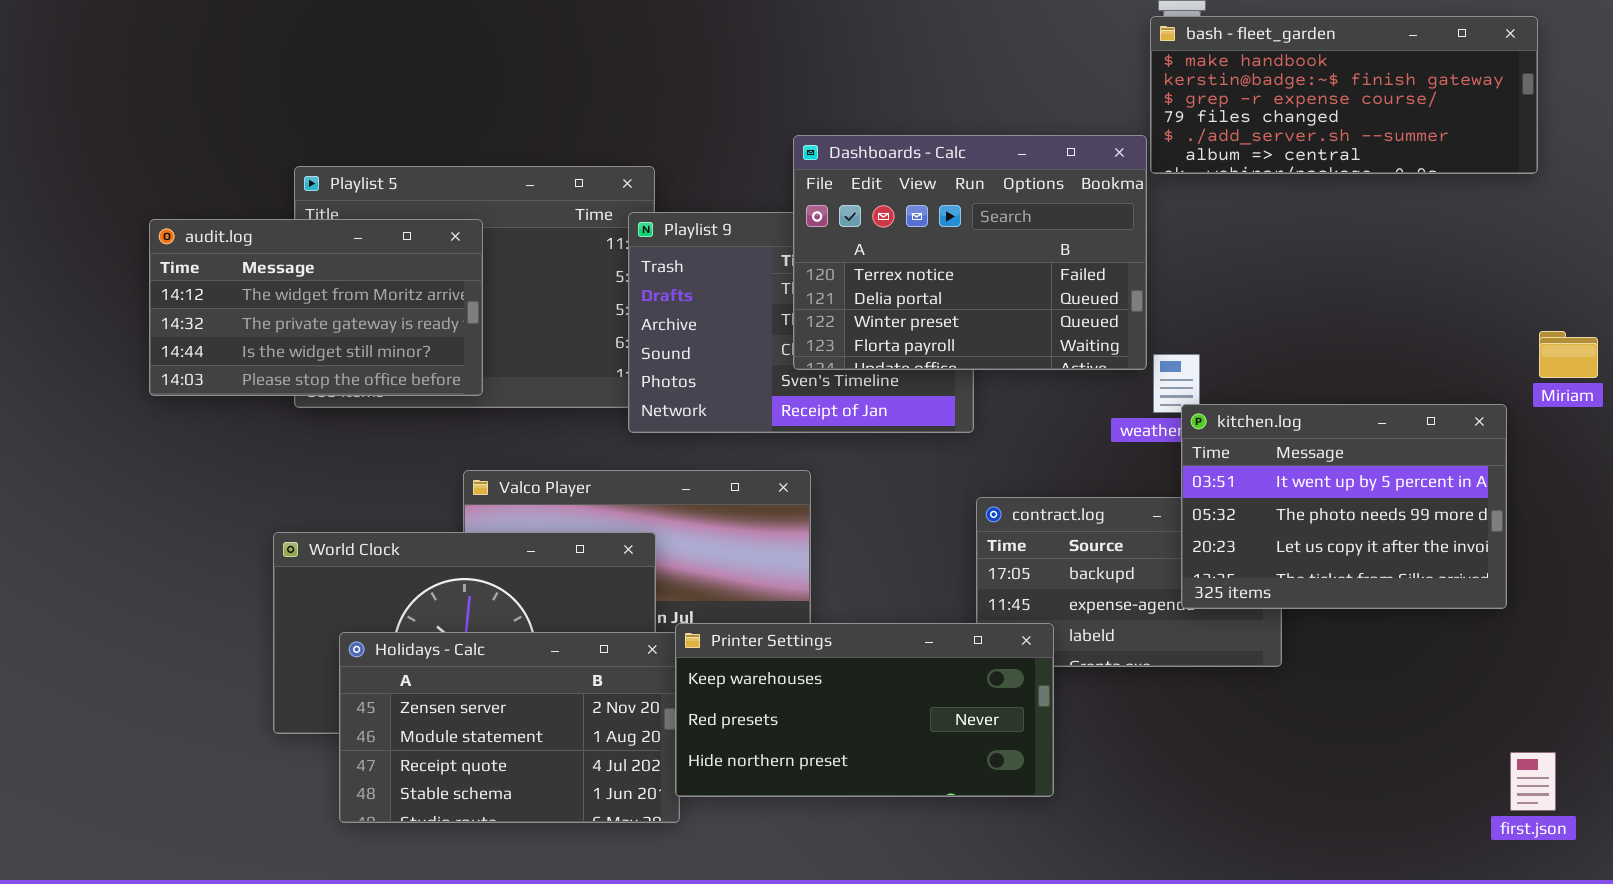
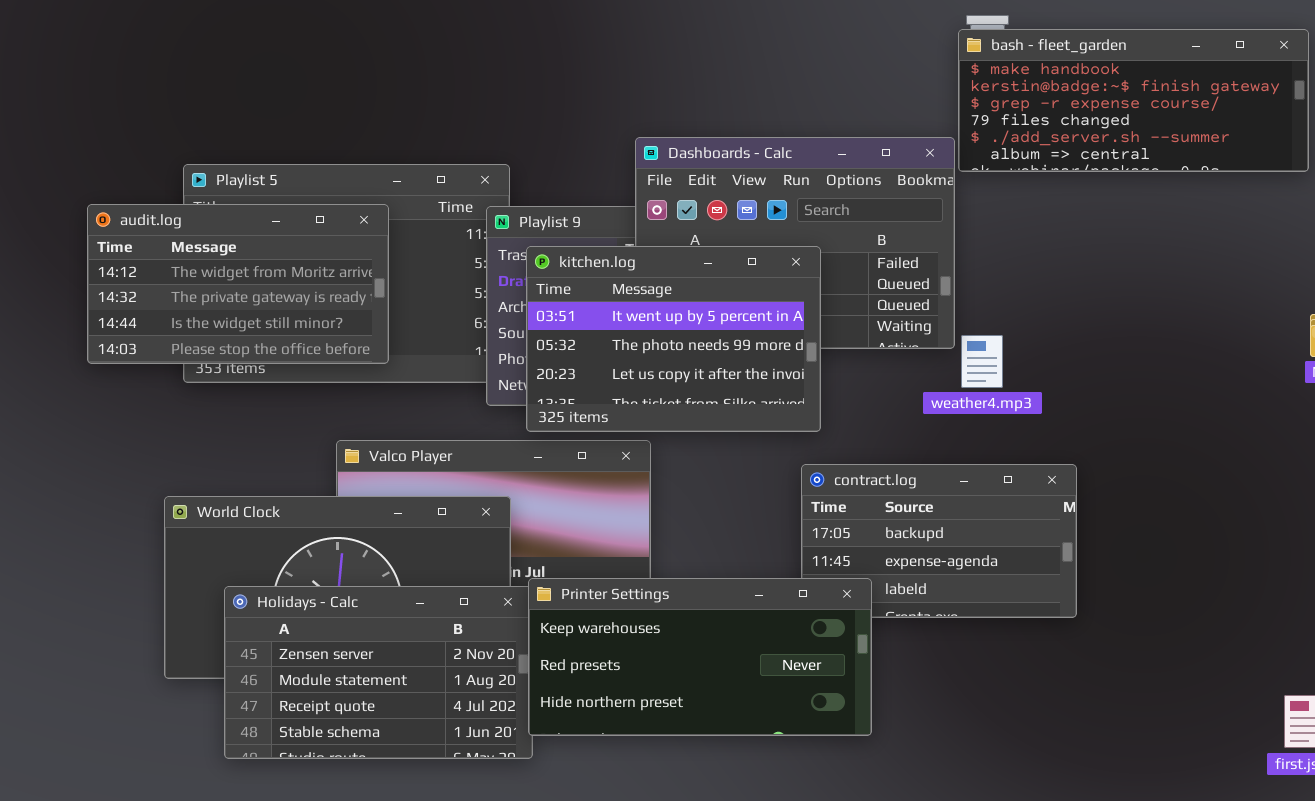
audit.log: [149,219,483,396] -> [87,204,389,364], moved
kitchen.log: [1181,404,1507,609] -> [526,246,821,432], moved

